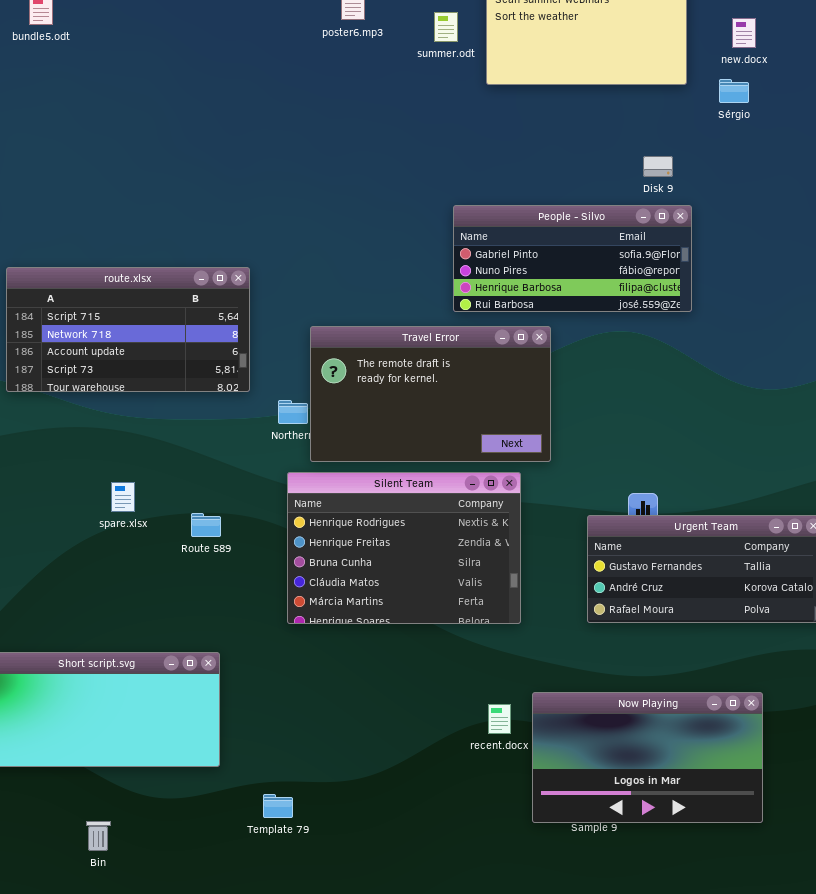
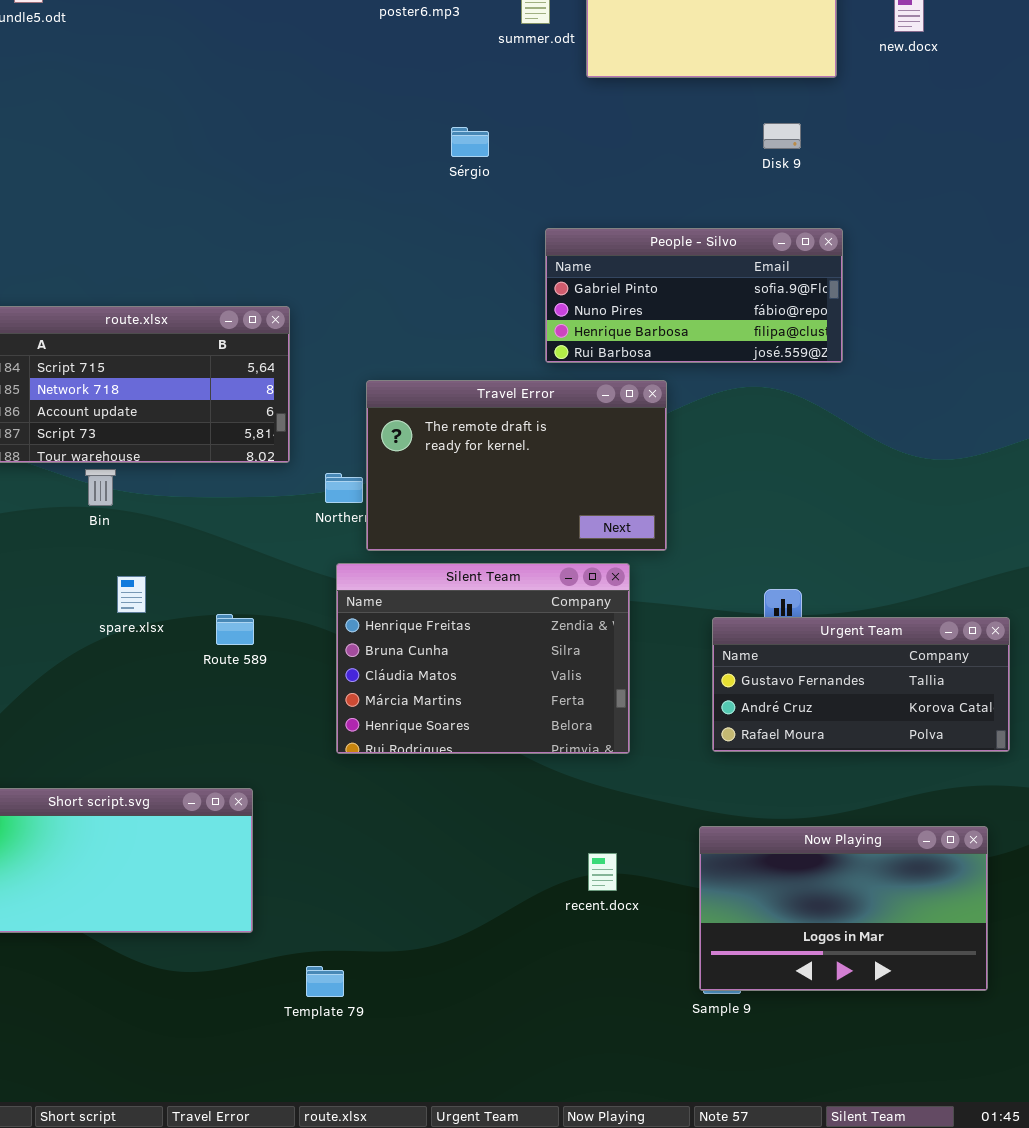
Sérgio: [719,79,749,103] -> [451,127,489,157], moved
Disk 9: [643,156,673,177] -> [763,123,801,149], moved
Silent Team: [287,472,521,624] -> [336,563,630,754], scrolled down 1 row
Now Playing: [532,692,763,823] -> [699,826,988,991], moved
Bin: [86,821,111,851] -> [85,469,116,506], moved

